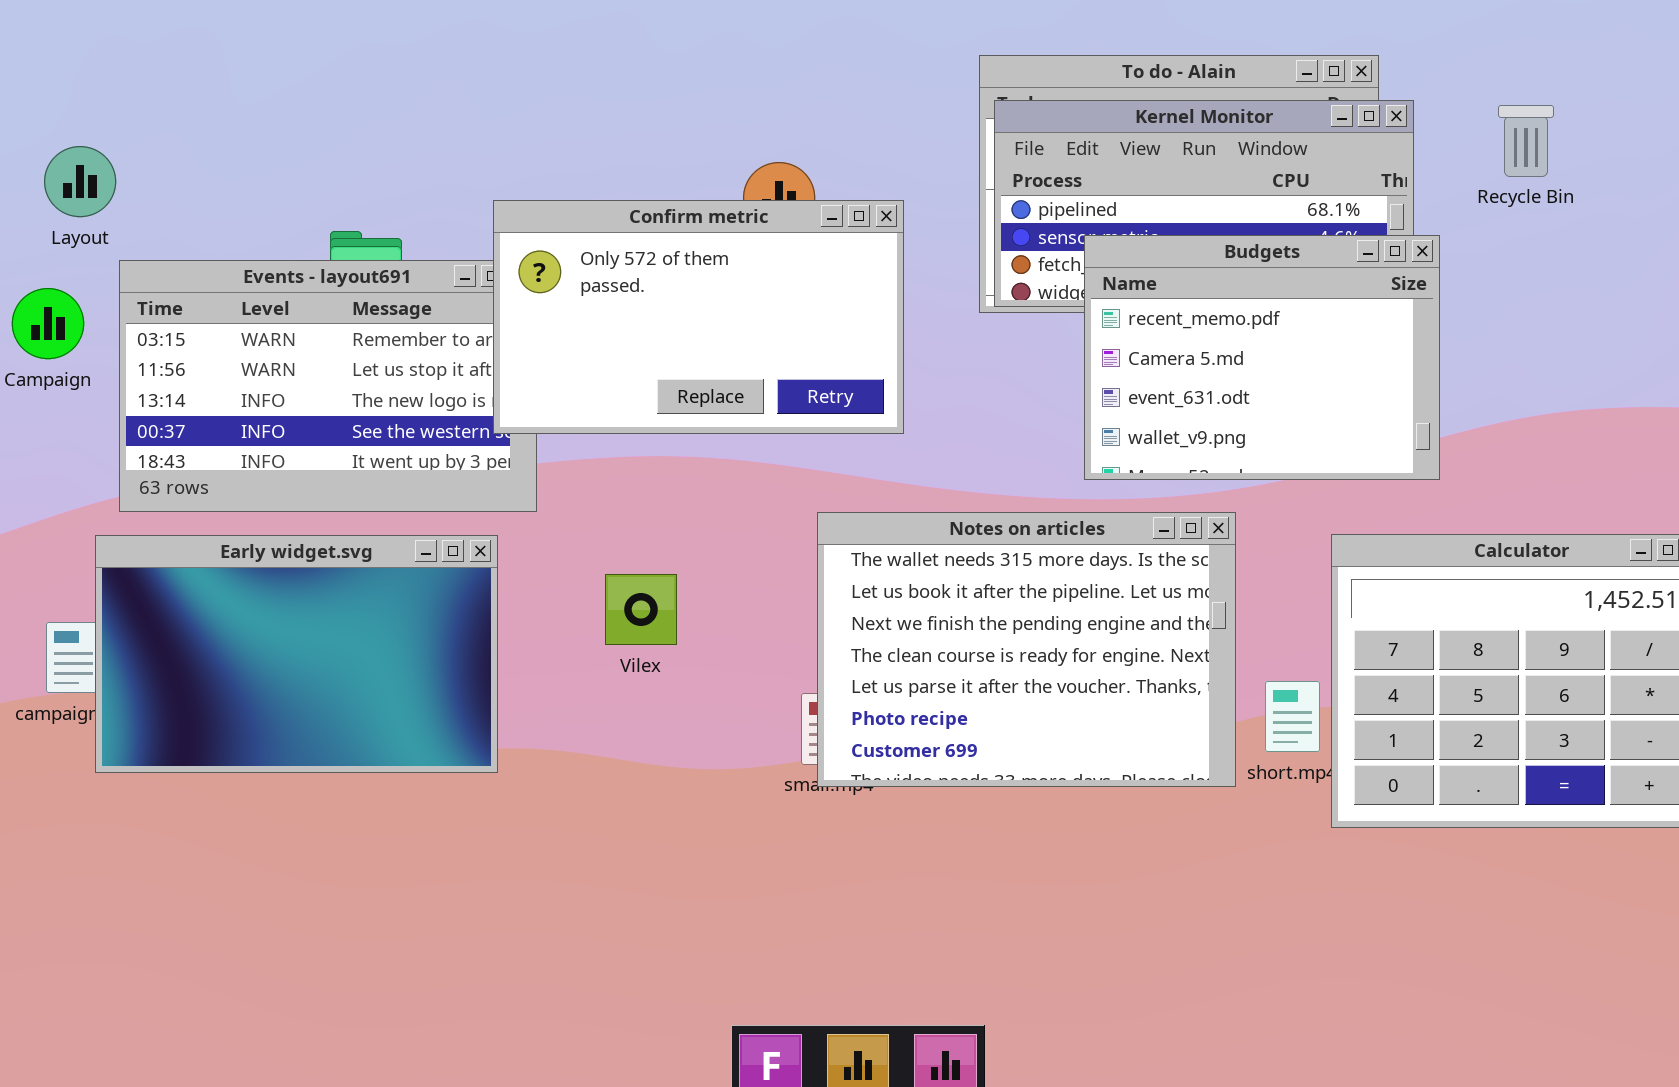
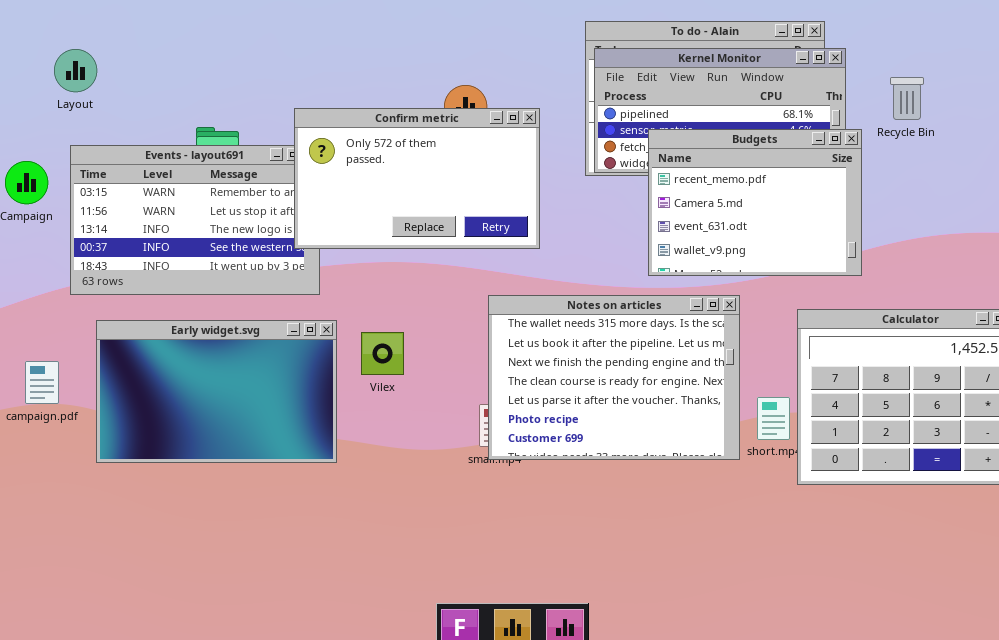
Recycle Bin: [1498,105,1554,177] -> [890,77,924,120], moved
Layout: [44,146,116,217] -> [54,49,97,92], moved
Early widget.svg: [95,535,498,773] -> [96,320,337,463], moved

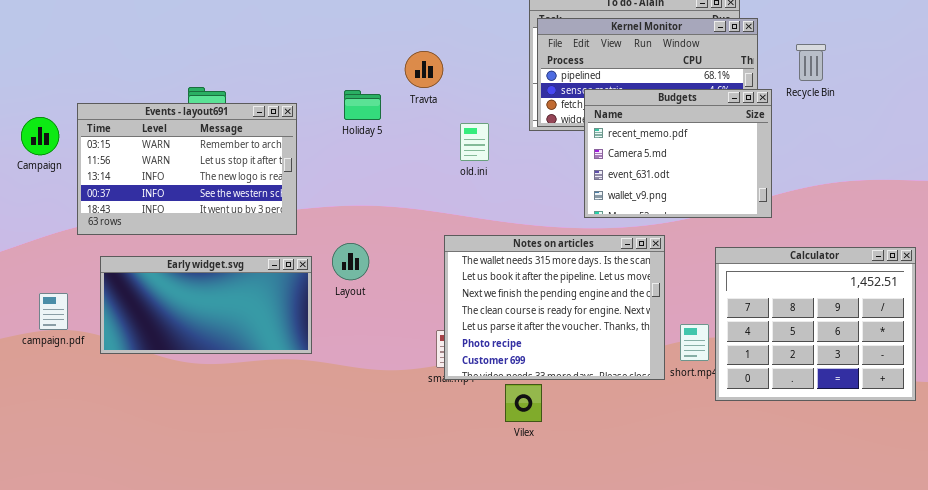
Layout: [54,49,97,92] -> [332,243,369,280], moved
Confirm metric: [294,108,540,249] -> none, closed
Early widget.svg: [96,320,337,463] -> [100,256,312,354], resized
Vilex: [361,332,404,375] -> [505,384,542,422], moved

